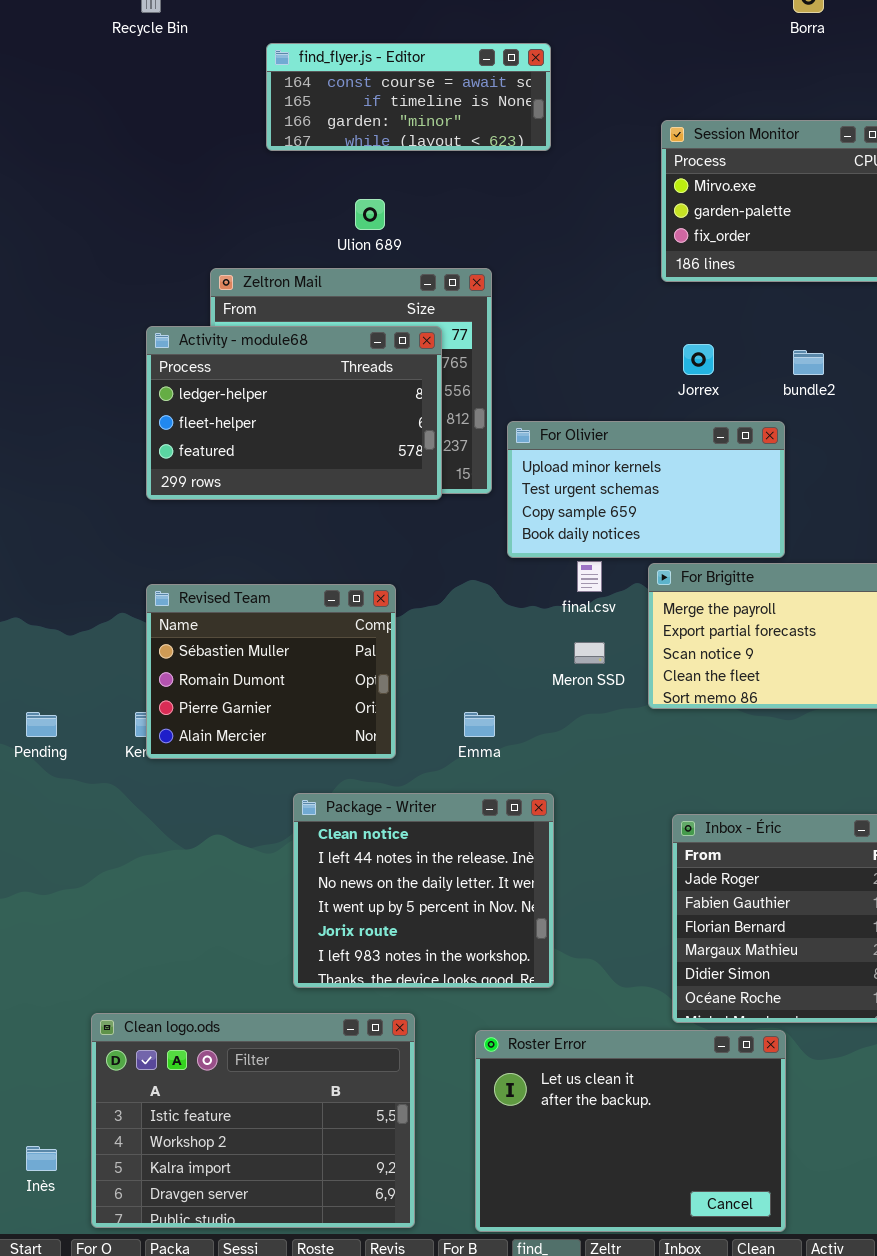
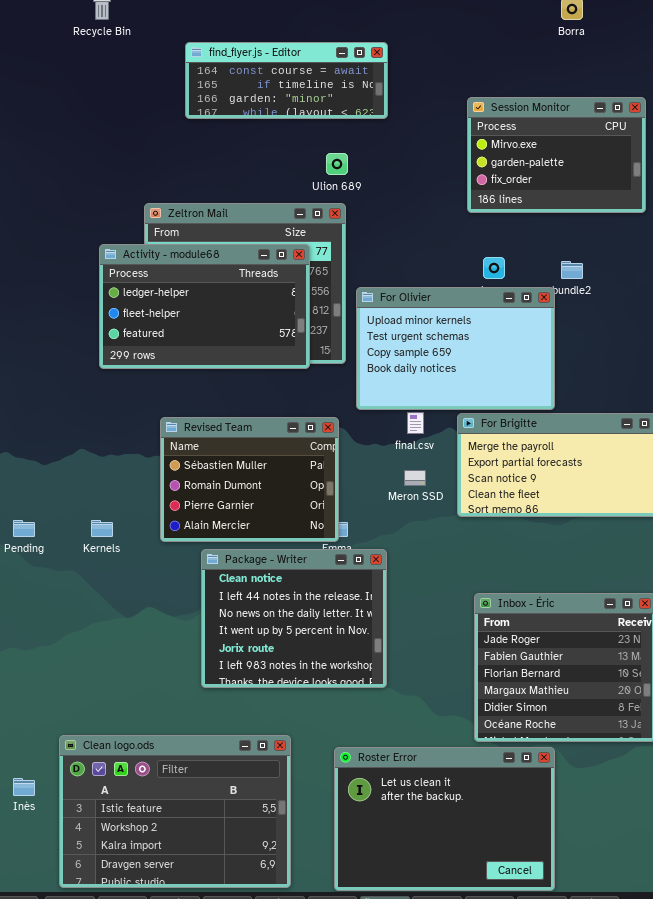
Ulion 689: [355,199,385,230] -> [326,153,348,175], moved
For Olivier: [507,421,785,558] -> [356,287,555,410], resized
Revised Team: [146,584,396,759] -> [160,417,339,542], moved
Package - Writer: [293,793,554,988] -> [201,549,387,688], moved
Inès: [26,1146,57,1171] -> [13,778,35,796], moved

